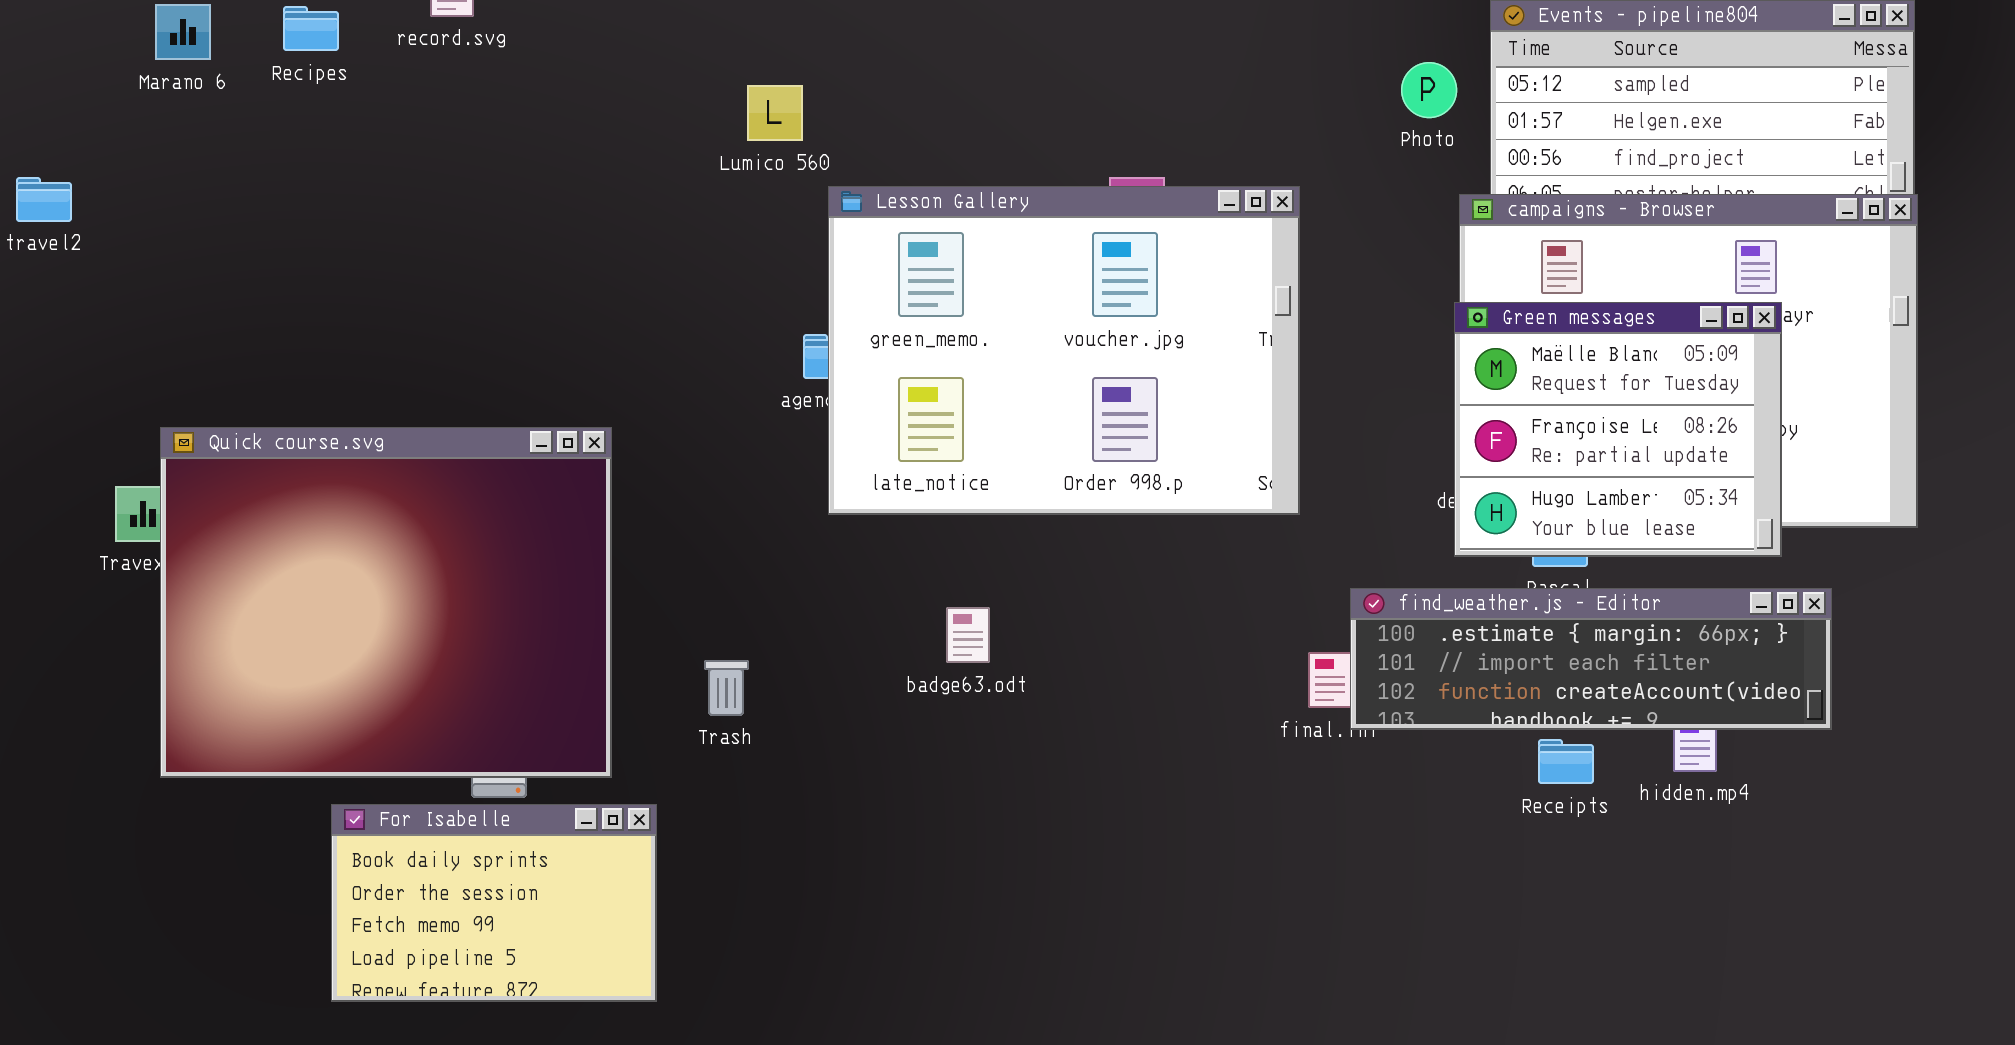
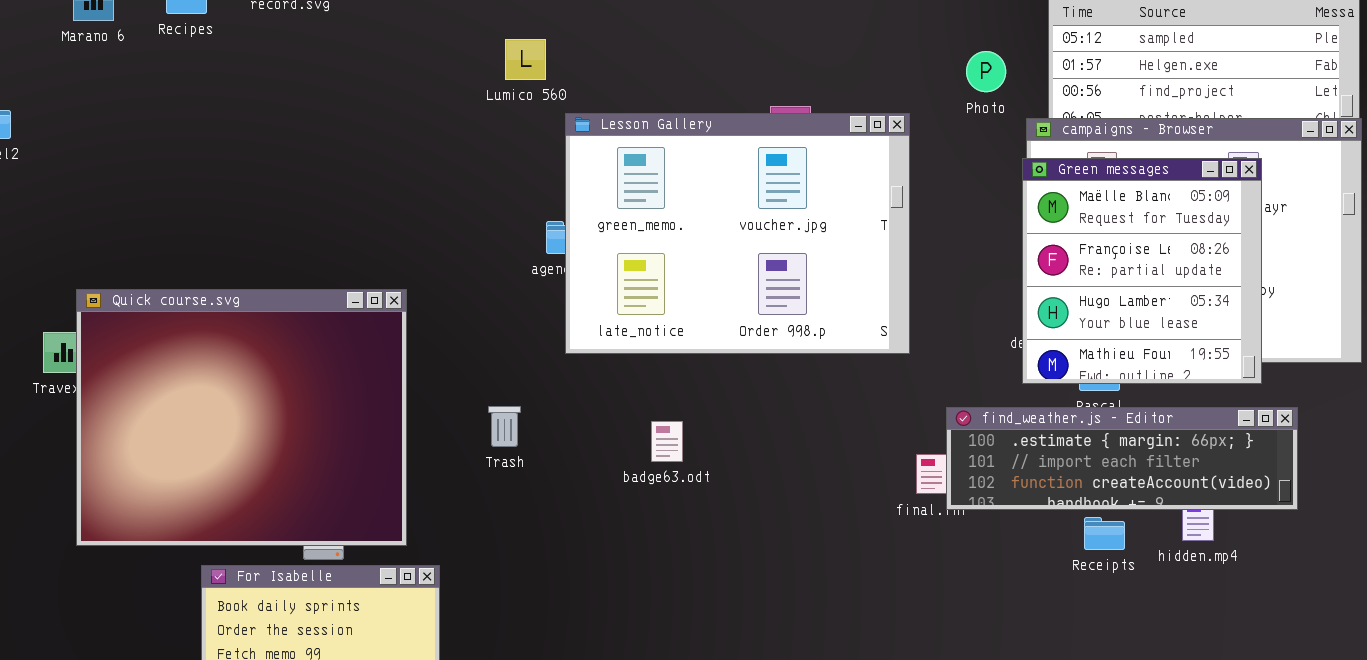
Photo: [1401,62,1457,118] -> [966,51,1006,92], moved
Green messages: [1454,302,1782,557] -> [1022,158,1262,384], resized
Trash: [704,660,749,716] -> [488,406,521,447], moved

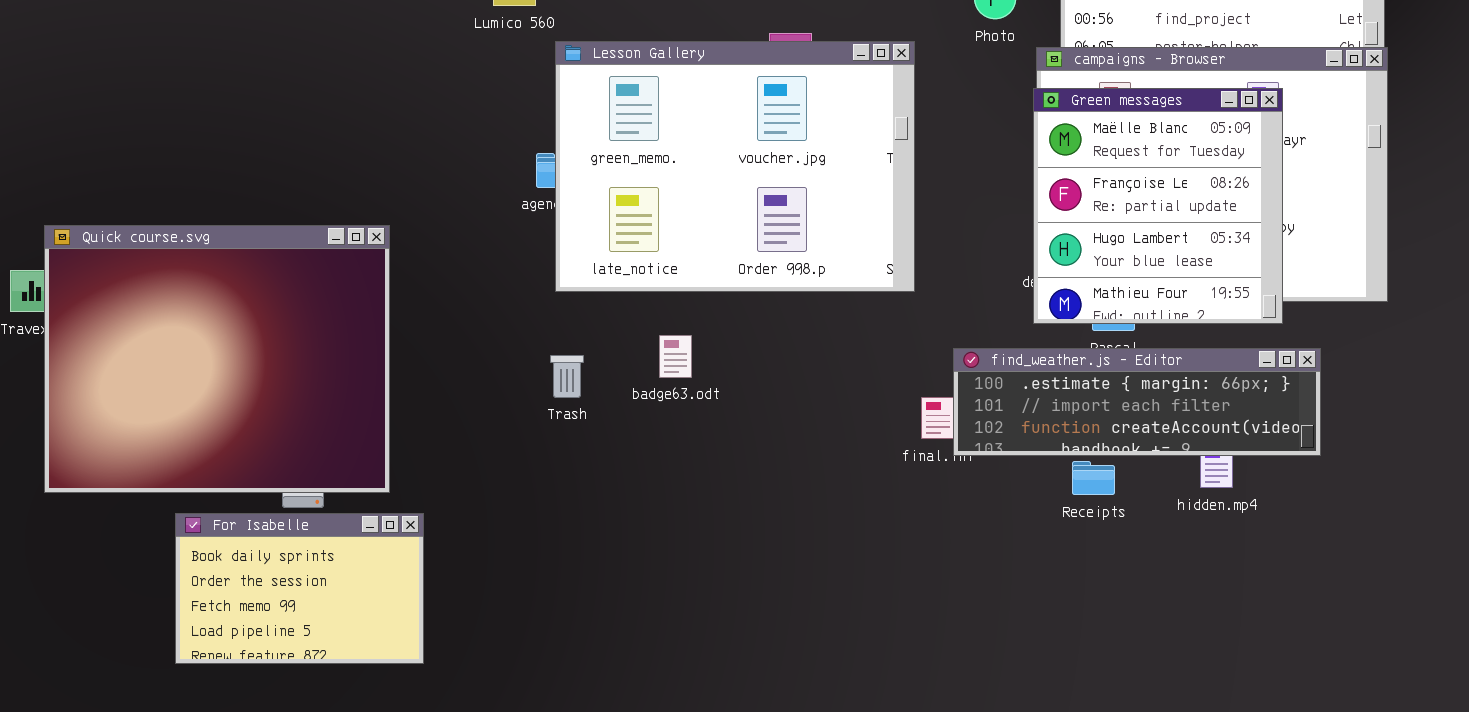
Trash: [488,406,521,447] -> [550,355,584,398], moved
badge63.odt: [651,421,683,462] -> [659,335,692,378], moved
Receipts: [1084,517,1125,550] -> [1072,461,1115,495], moved

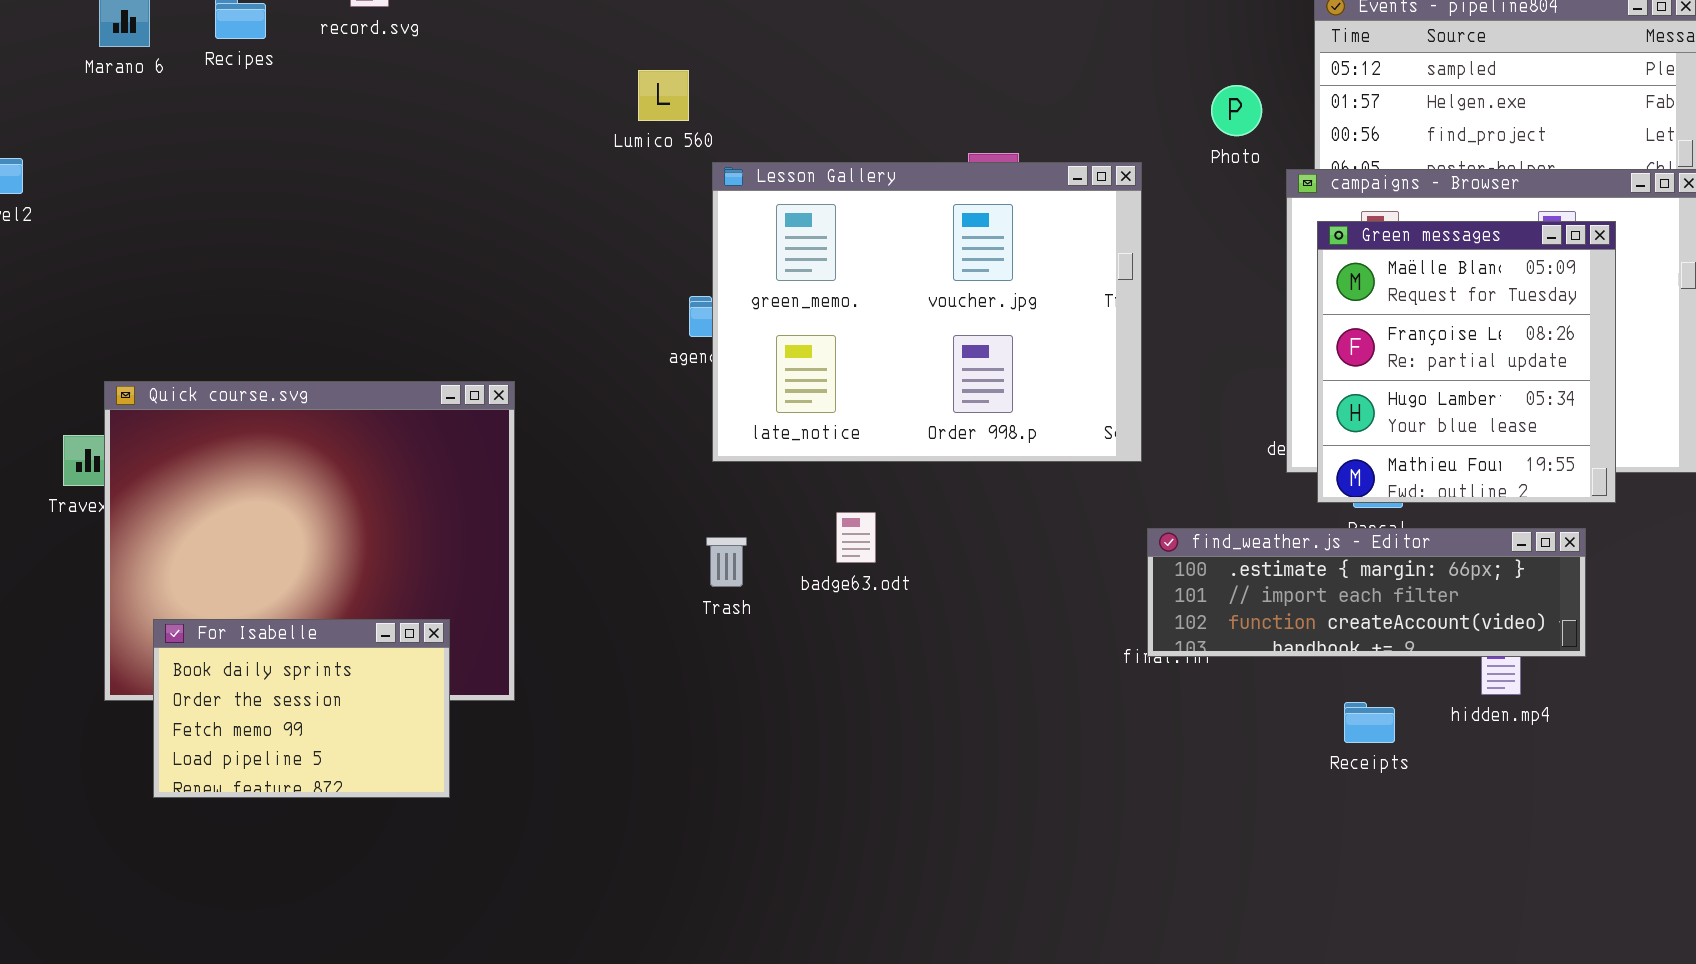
Green messages: [1033,88,1283,324] -> [1317,221,1616,503], moved
find_weather.js - Editor: [953,348,1321,456] -> [1147,528,1586,657], moved
Receipts: [1072,461,1115,495] -> [1344,702,1395,743], moved
For Isabelle: [175,513,424,664] -> [153,619,450,798], moved

